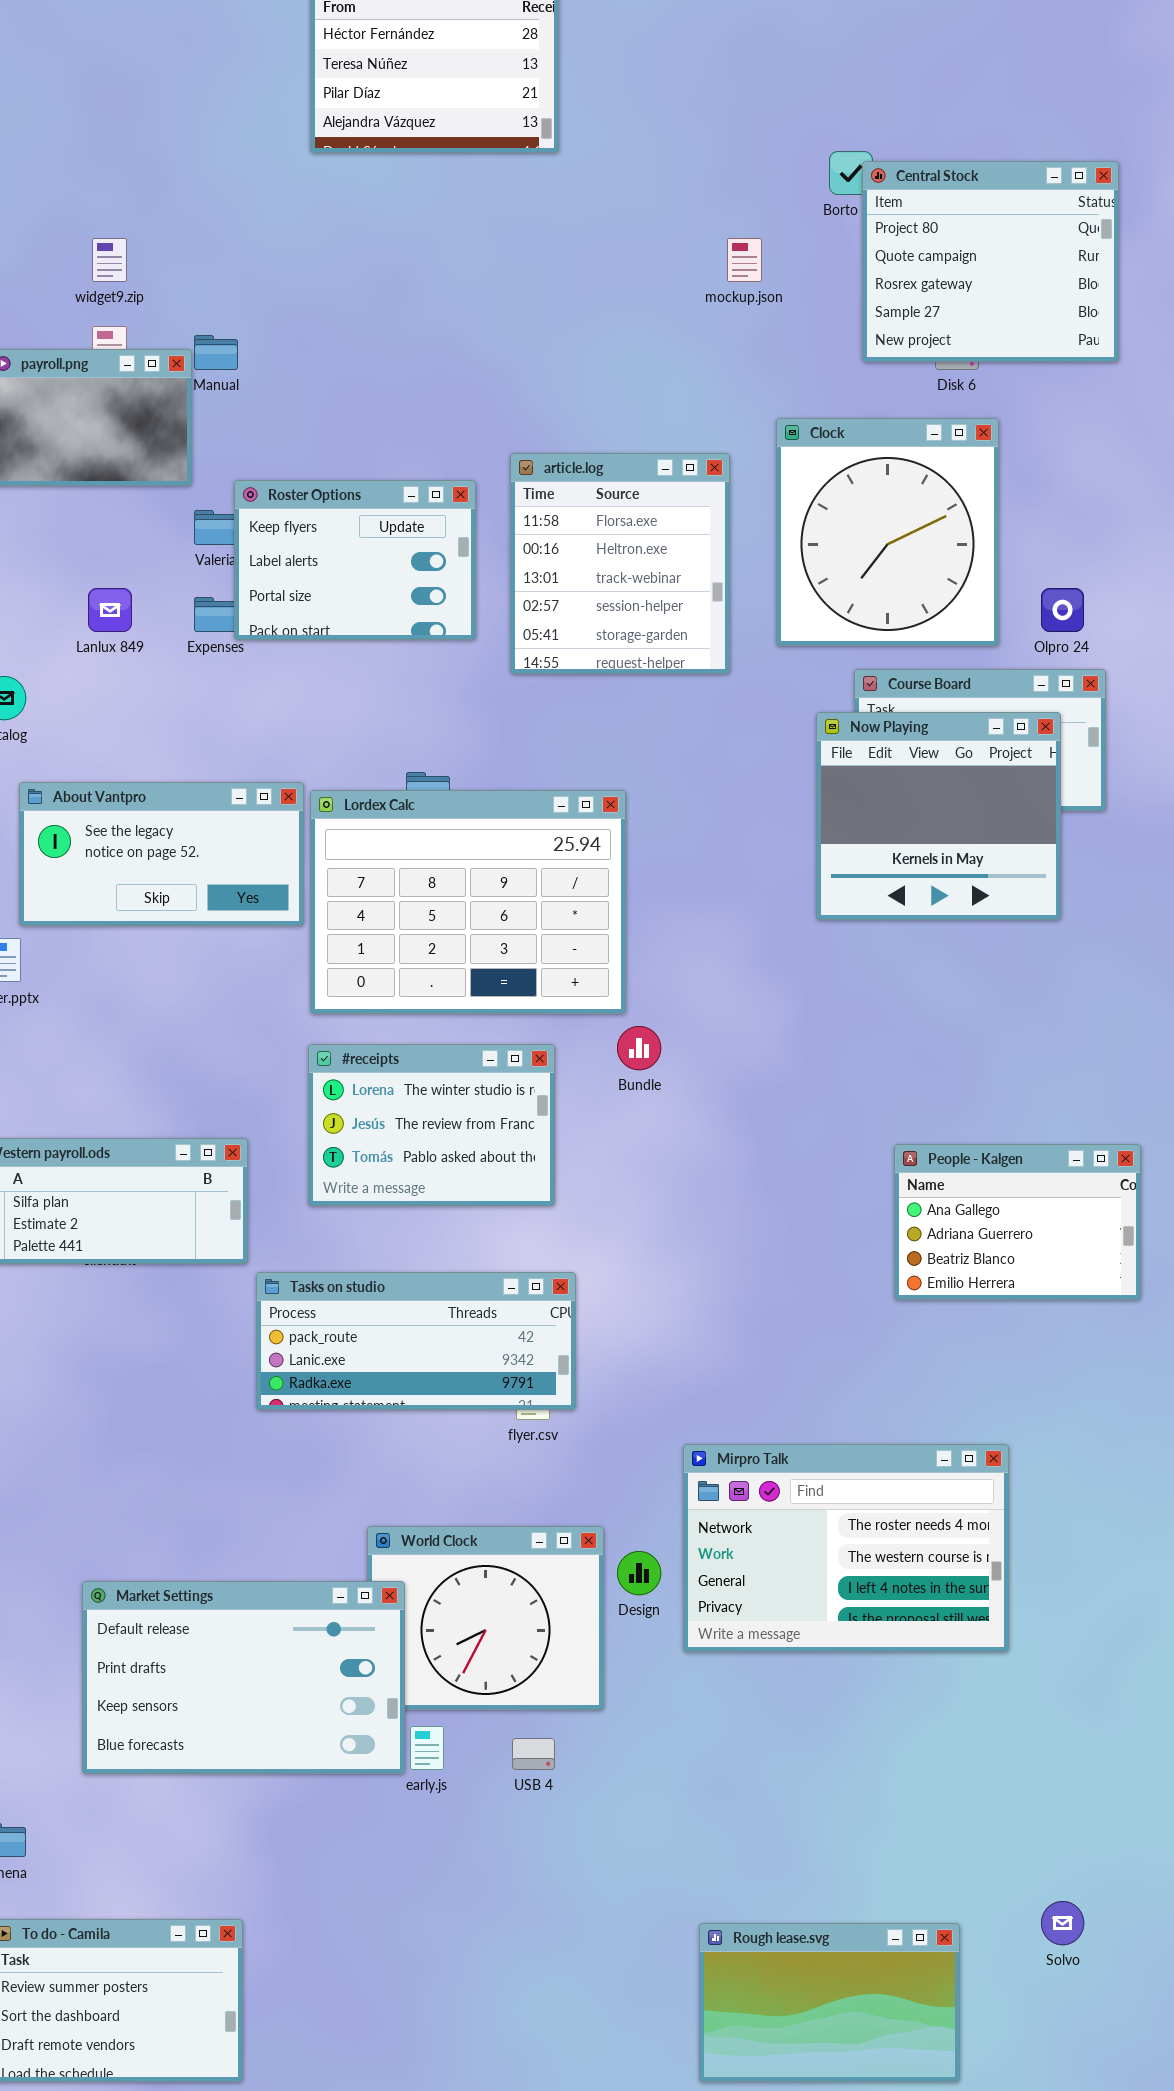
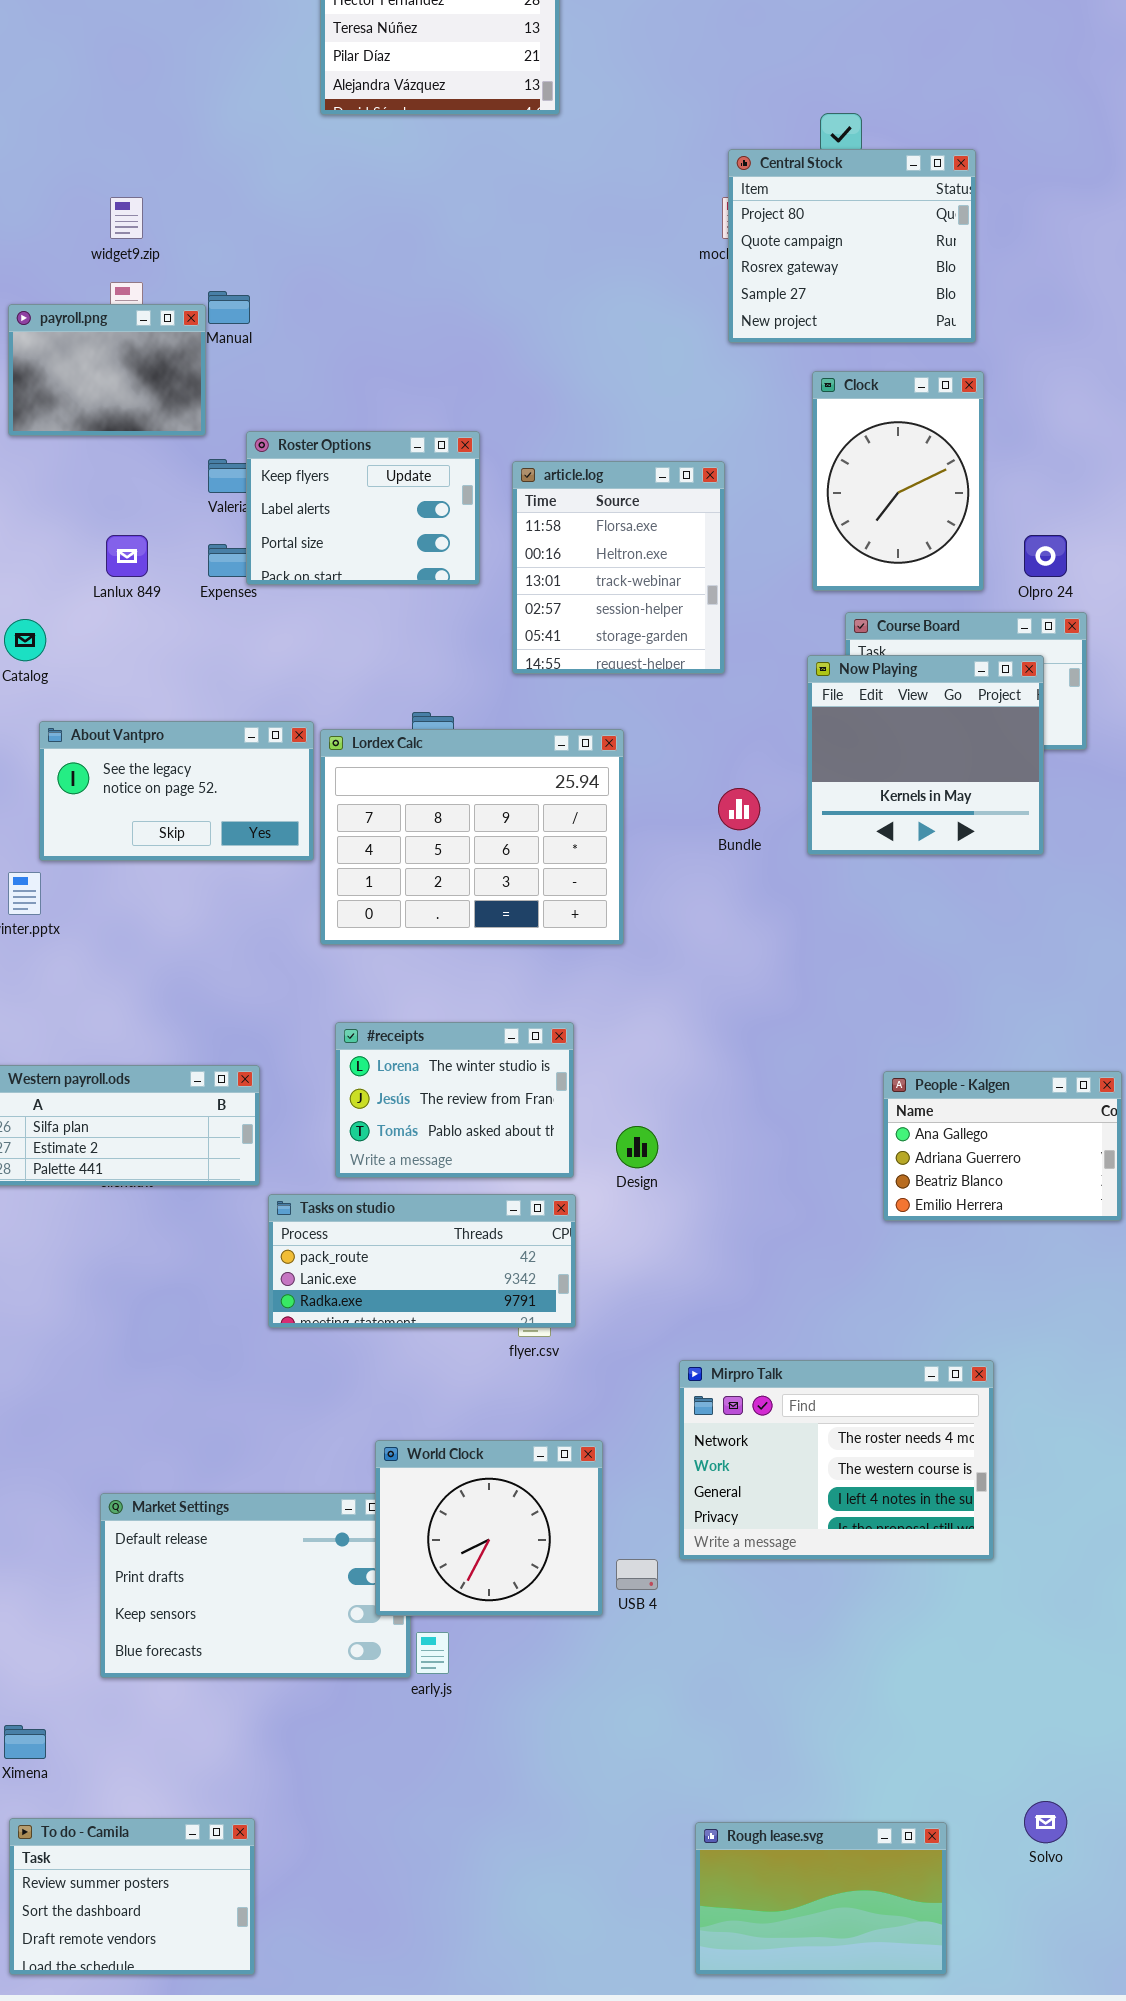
Central Stock: [862,161,1119,362] -> [728,149,976,343], moved
Clock: [776,418,999,646] -> [812,371,984,591], resized
article.log: [510,453,730,674] -> [512,461,725,674], moved
Bundle: [617,1026,661,1070] -> [718,788,760,830], moved
#receipts: [308,1044,555,1206] -> [335,1022,574,1178], moved
World Clock: [367,1526,604,1710] -> [375,1440,603,1616], raised
Design: [617,1551,661,1595] -> [616,1126,658,1168], moved
USB 4: [512,1738,555,1770] -> [616,1559,658,1590], moved

